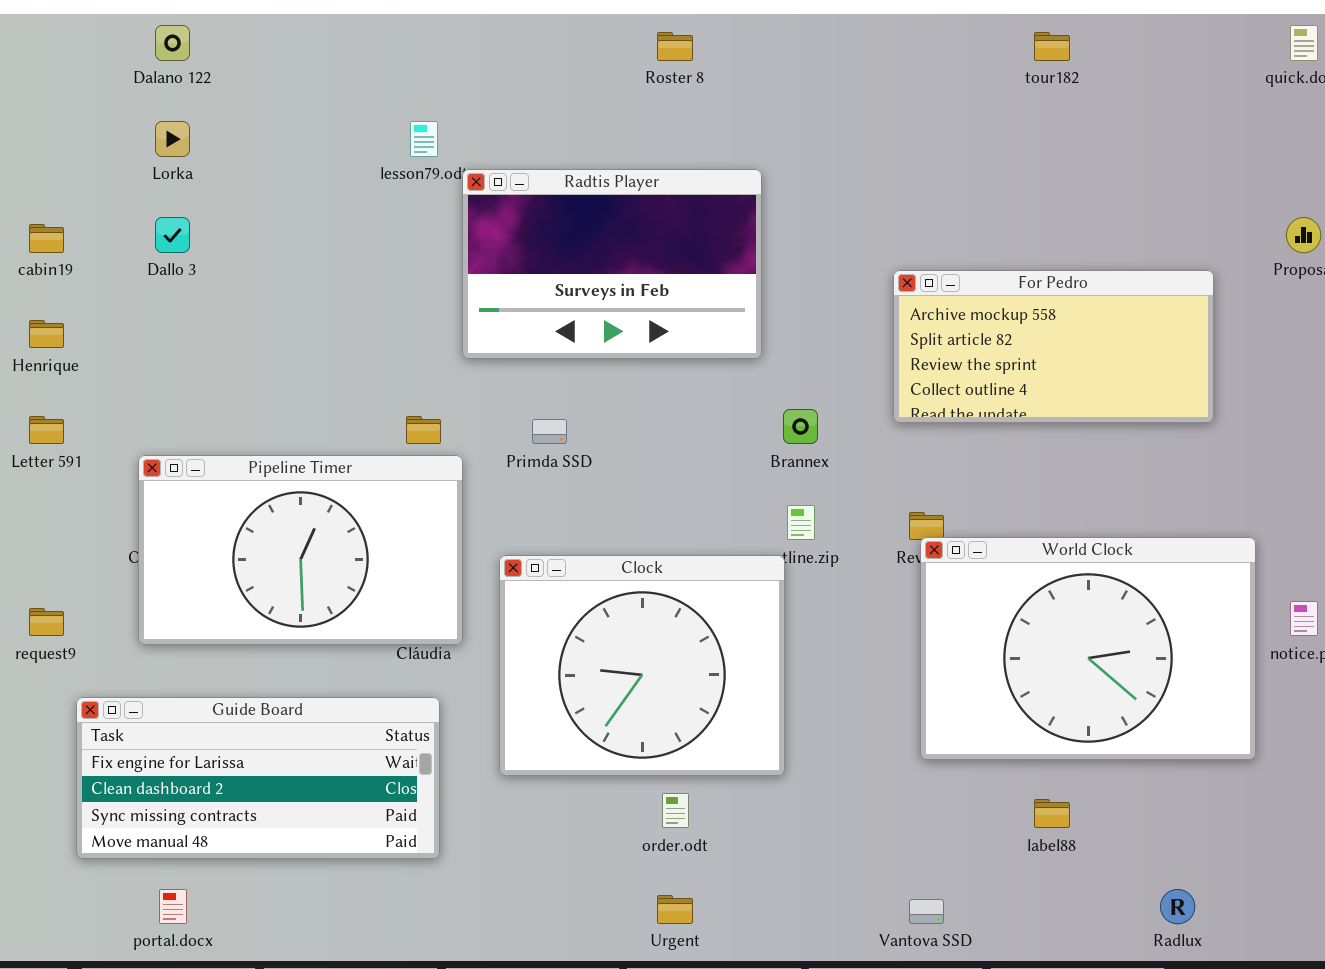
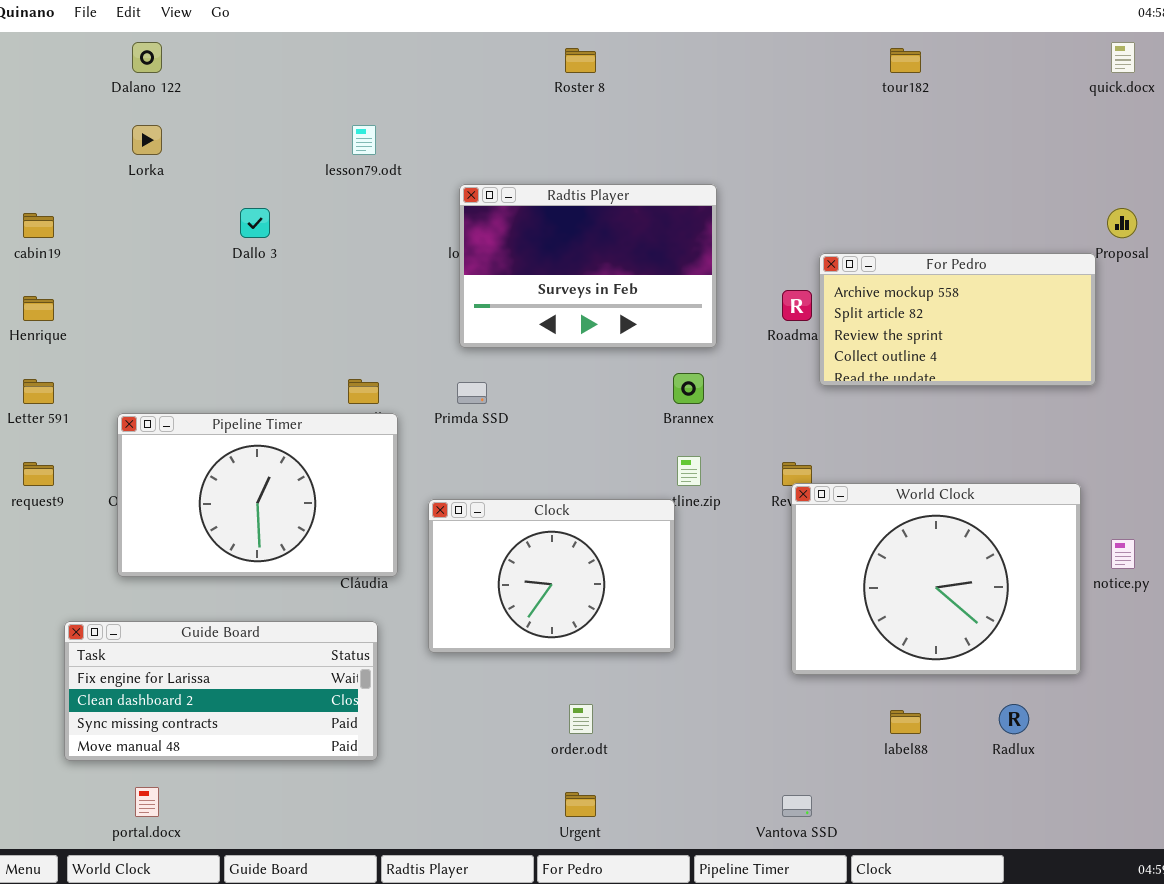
Radtis Player: [462,169,762,359] -> [459,184,717,348], moved
Dallo 3: [155,217,190,253] -> [240,208,270,238], moved
For Pedro: [893,270,1214,423] -> [819,253,1096,386], moved
Clock: [499,555,785,776] -> [428,499,675,653], resized
request9: [29,608,64,636] -> [23,462,54,486], moved
Radlux: [1160,889,1195,924] -> [999,704,1029,734], moved

